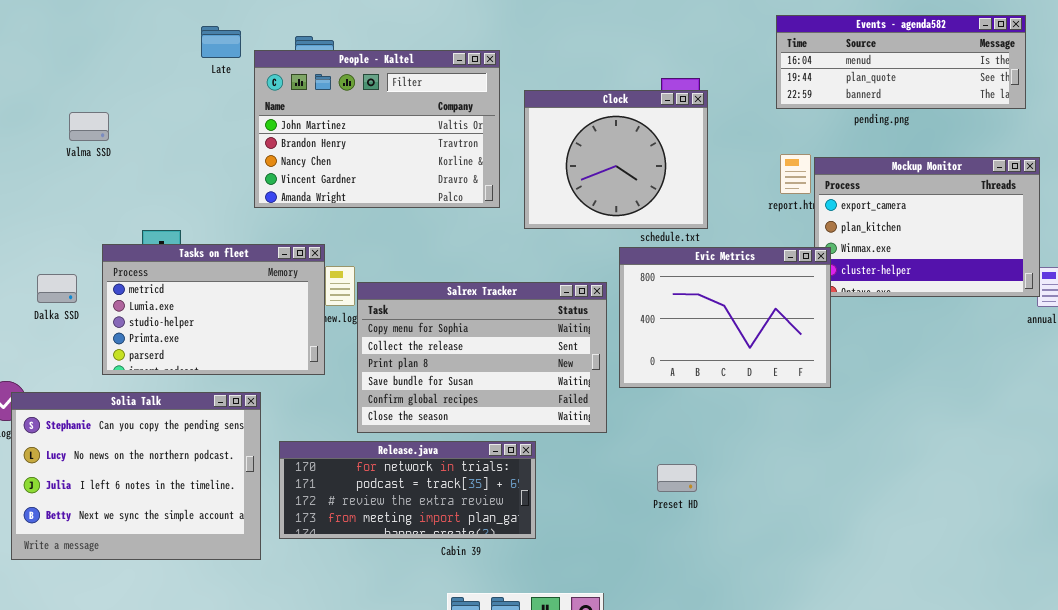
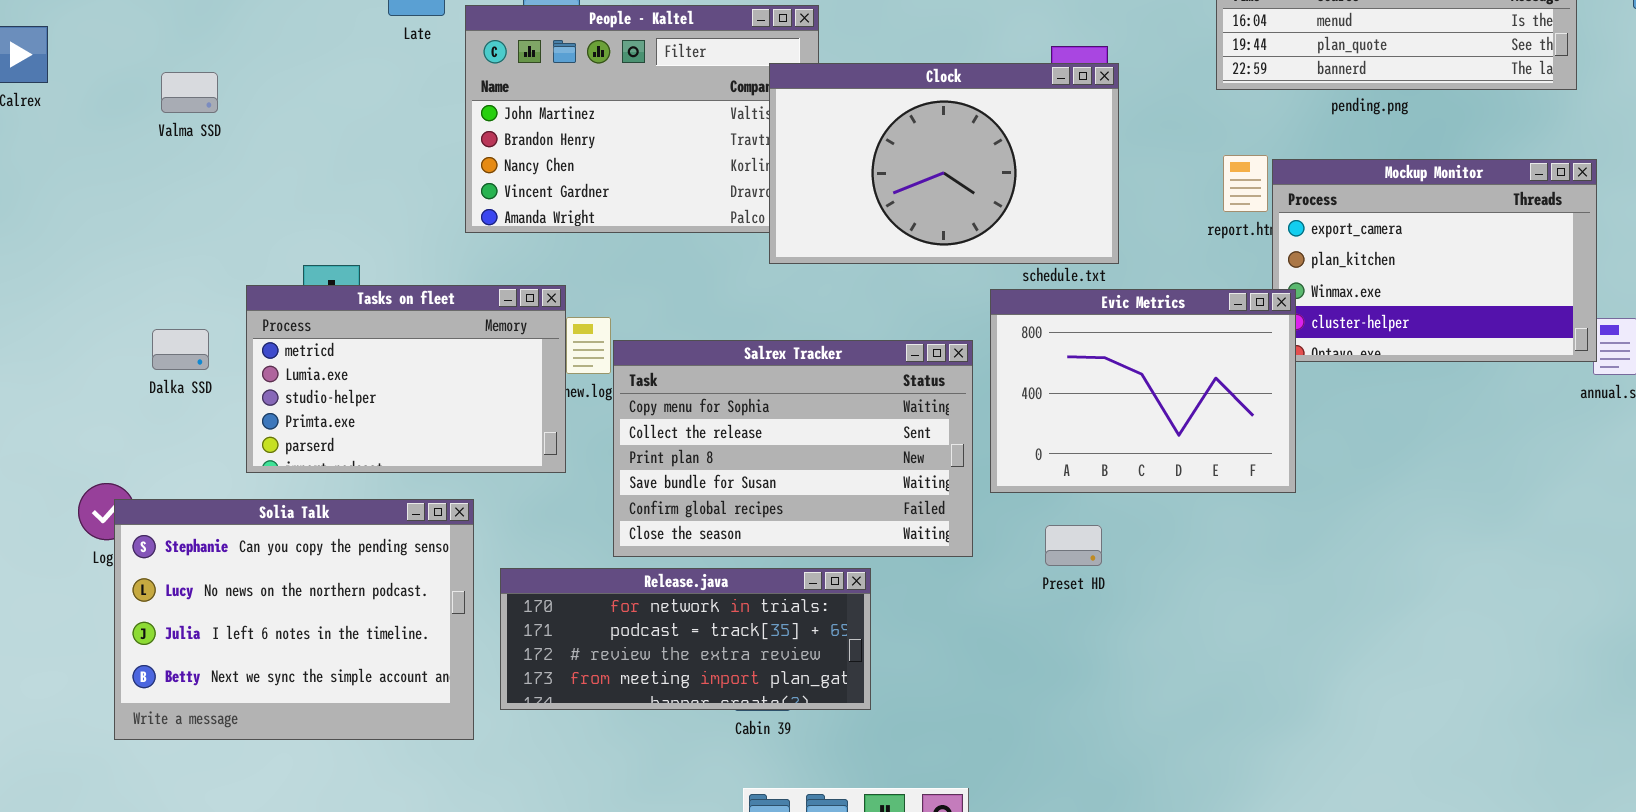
Clock: [524,90,708,229] -> [769,63,1119,264], resized
Valma SSD: [69,112,109,141] -> [161,72,218,113], moved
Preset HD: [657,464,697,492] -> [1045,525,1102,566], moved

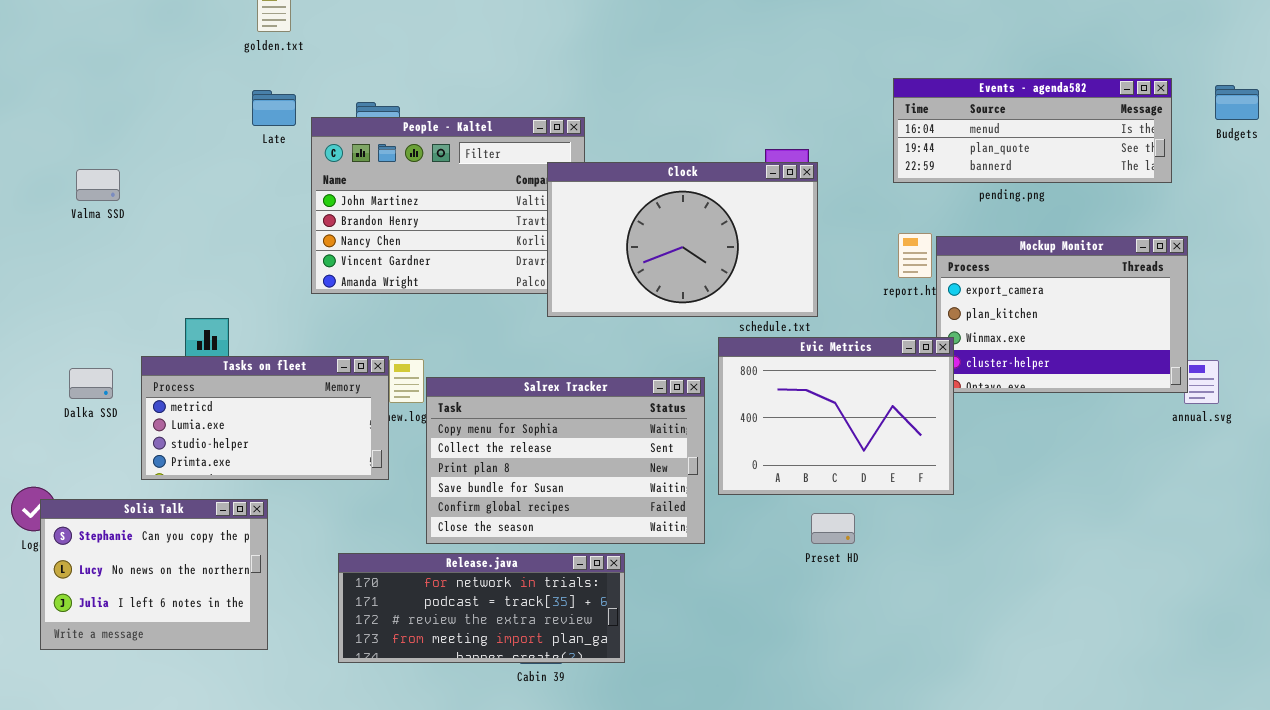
Tasks on fleet: [246,285,566,473] -> [141,356,389,480], resized
Solia Talk: [114,499,474,740] -> [40,499,268,650], resized
Preset HD: [1045,525,1102,566] -> [811,513,855,544], moved

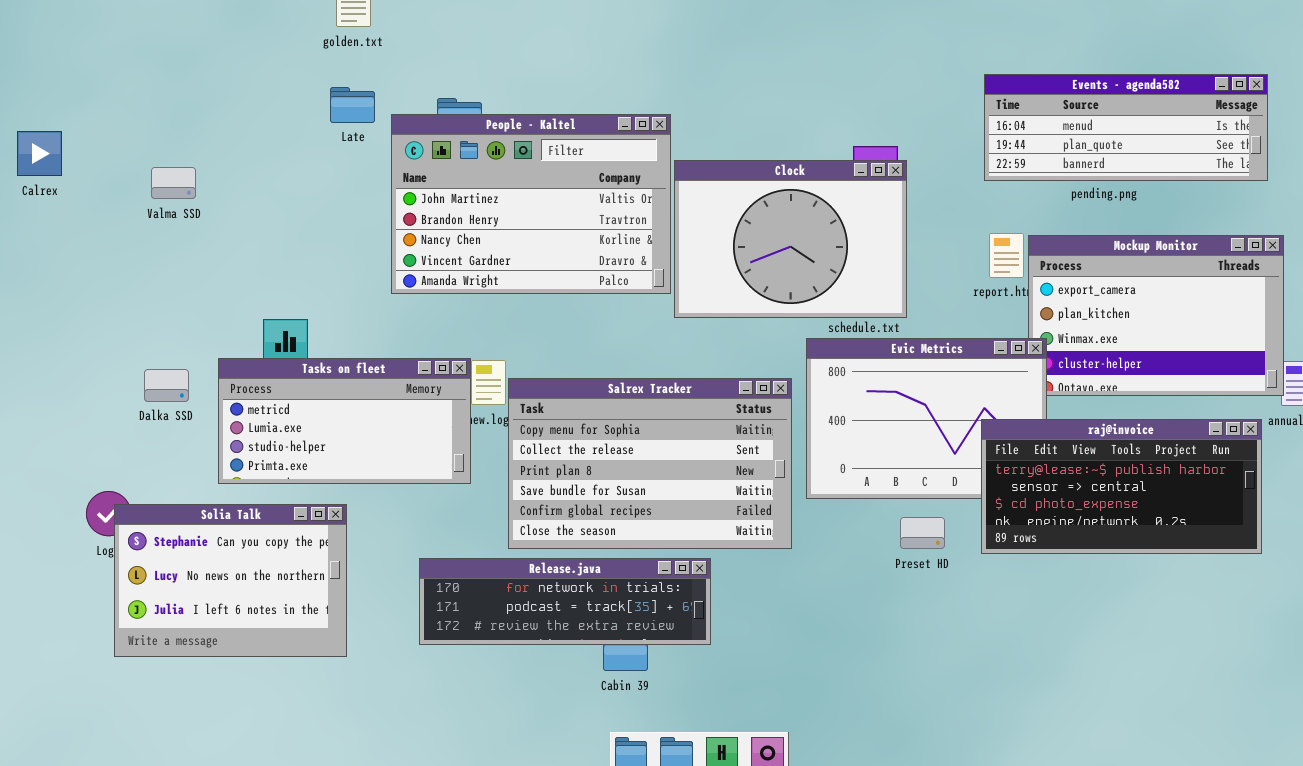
Clock: [547,162,818,317] -> [674,160,907,318], resized
raj@invoice: none -> [981,419,1262,554], opened
Release.java: [338,553,625,663] -> [419,558,711,645], resized

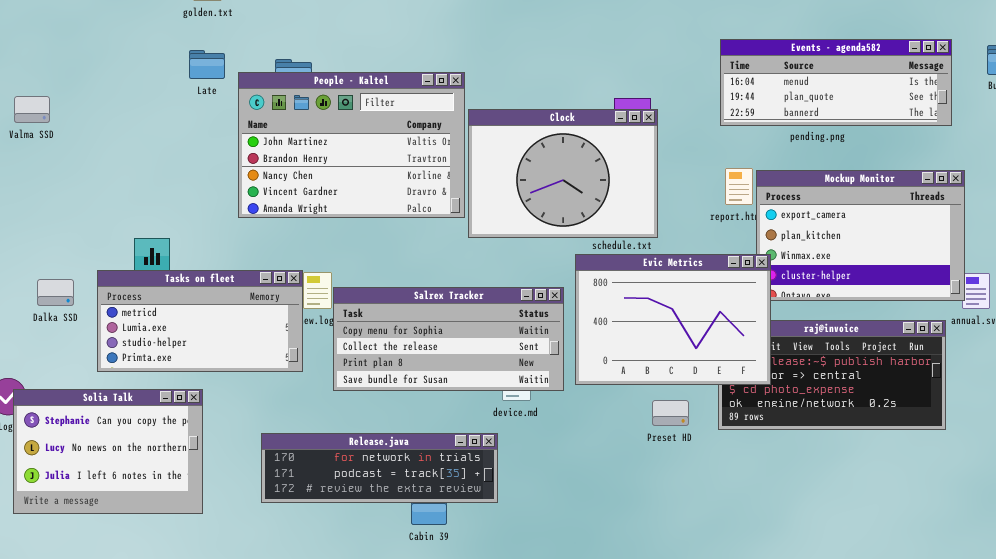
Valma SSD: [151,167,196,199] -> [14,96,50,123], moved
Evic Metrics: [806,338,1047,499] -> [575,254,771,385], raised
Salrex Tracker: [508,378,792,549] -> [333,287,564,391], resized

